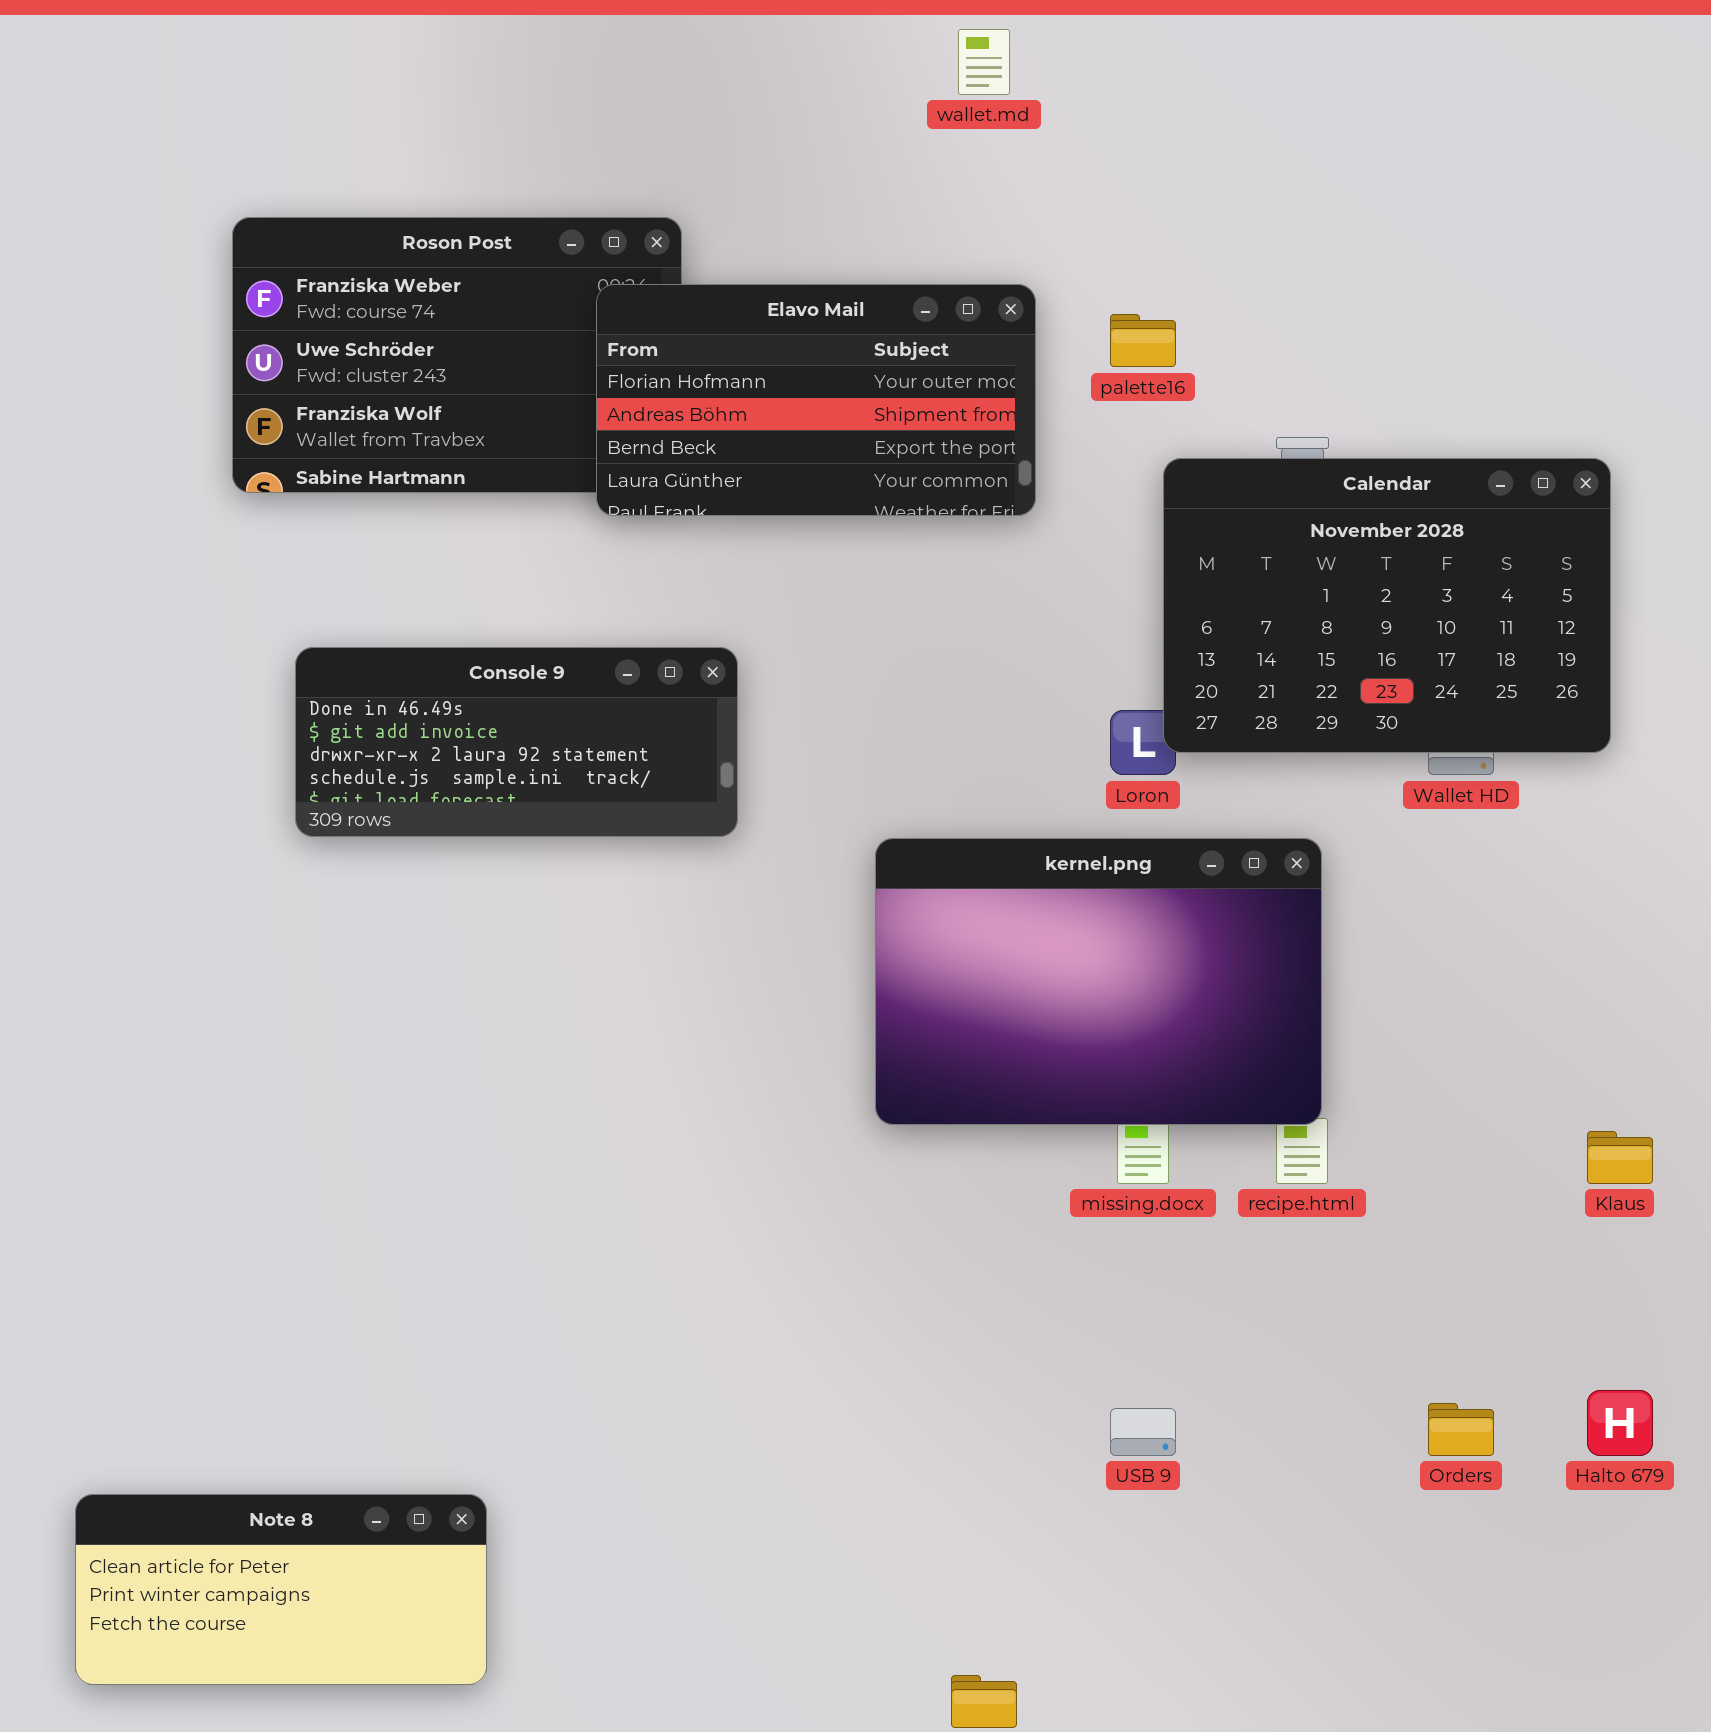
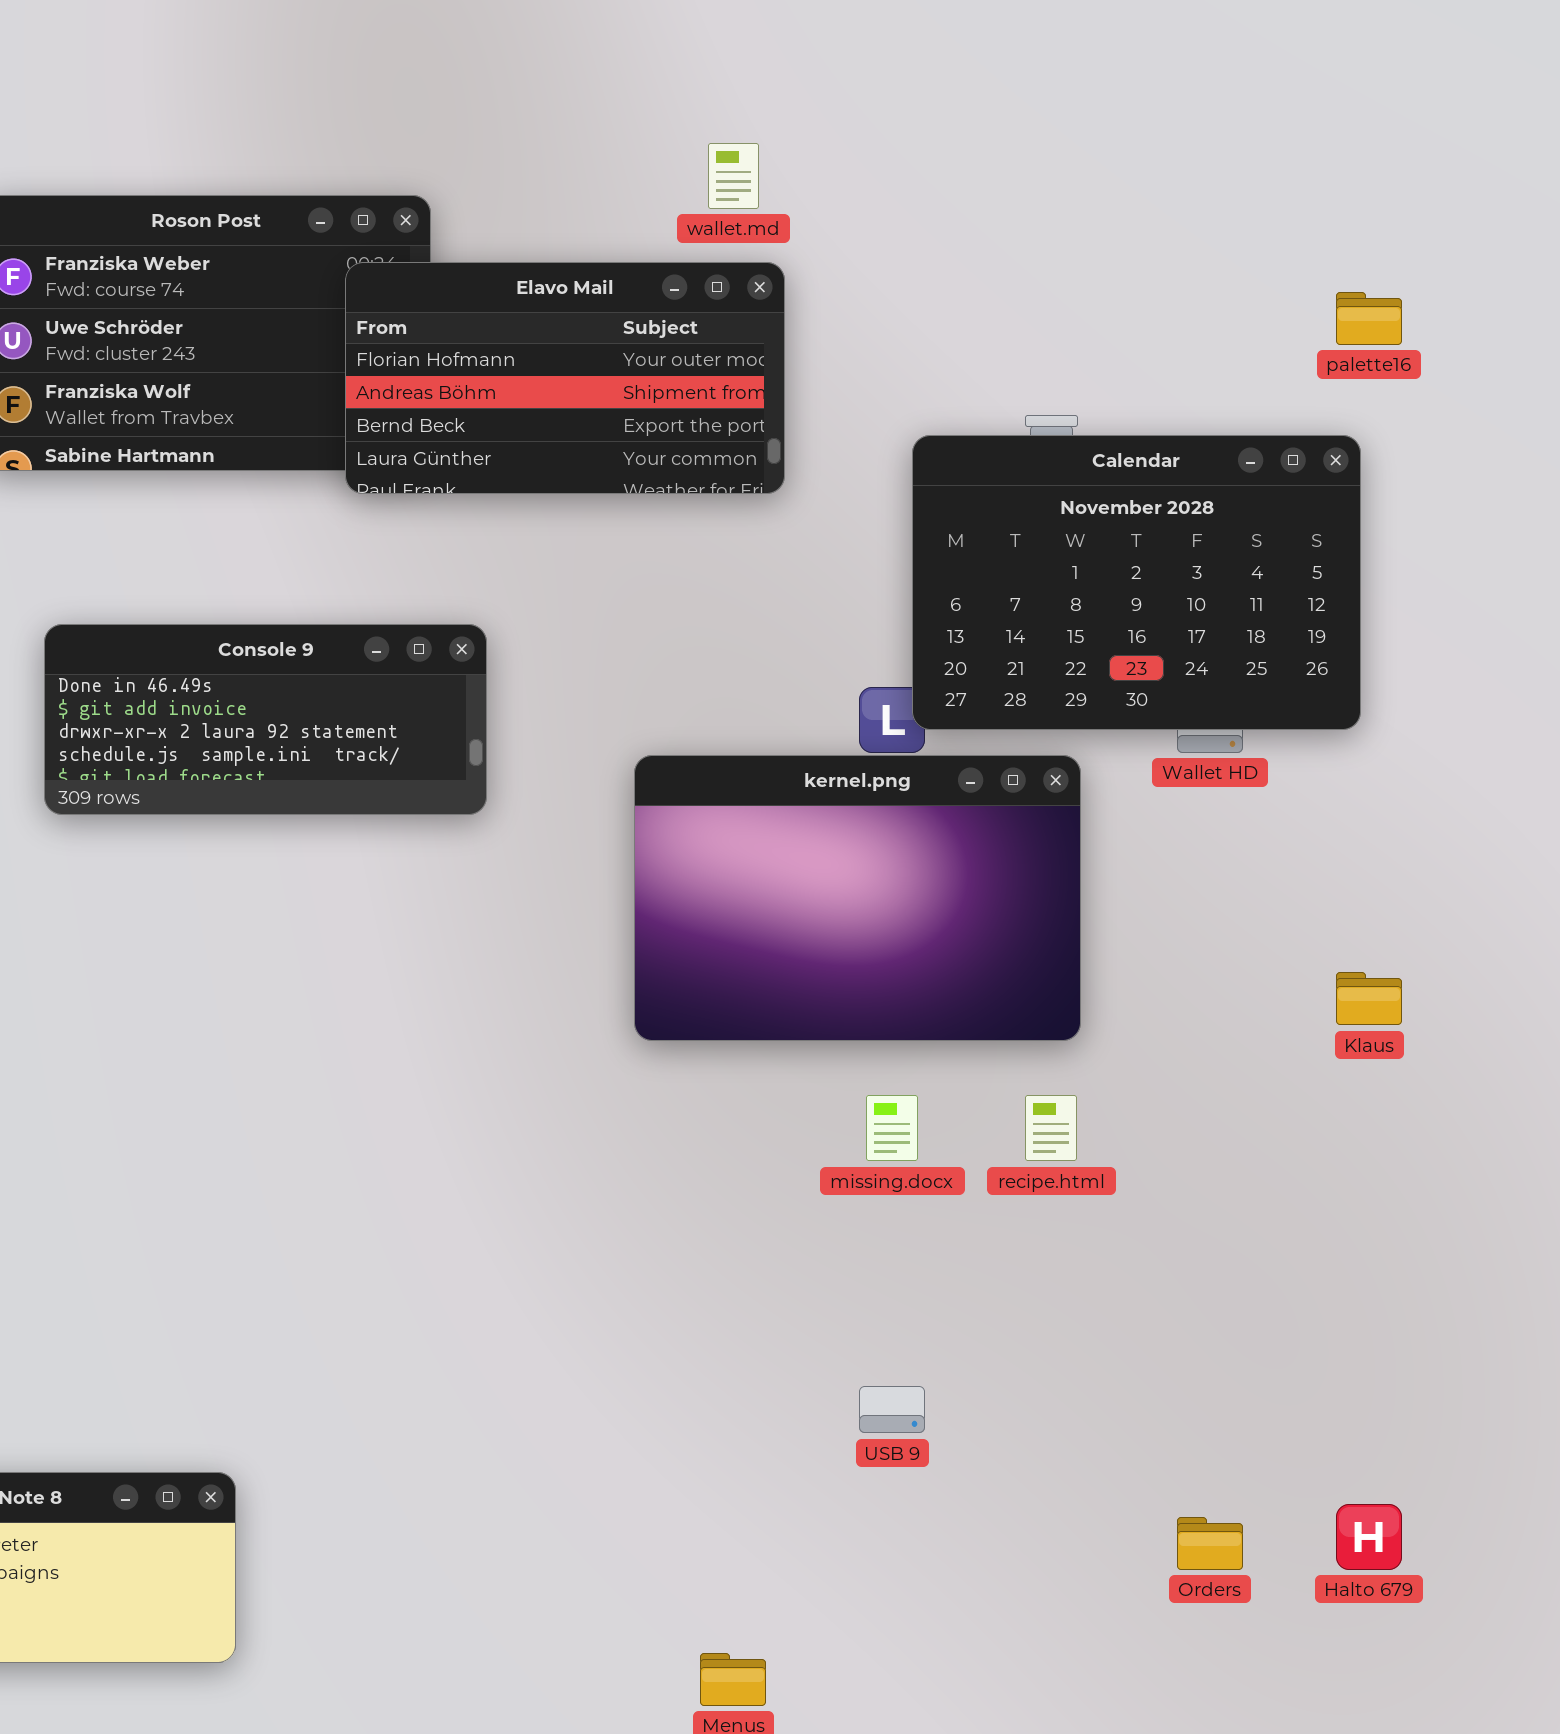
wallet.md: [958,29,1010,95] -> [708,143,759,209], moved
palette16: [1110,314,1176,367] -> [1336,292,1402,345], moved
kernel.png: [875,838,1322,1125] -> [634,755,1081,1041], moved
Klaus: [1587,1131,1653,1184] -> [1336,972,1402,1025], moved
Halto 679: [1587,1390,1653,1456] -> [1336,1504,1402,1570], moved
Orders: [1428,1403,1494,1456] -> [1177,1517,1243,1570], moved

